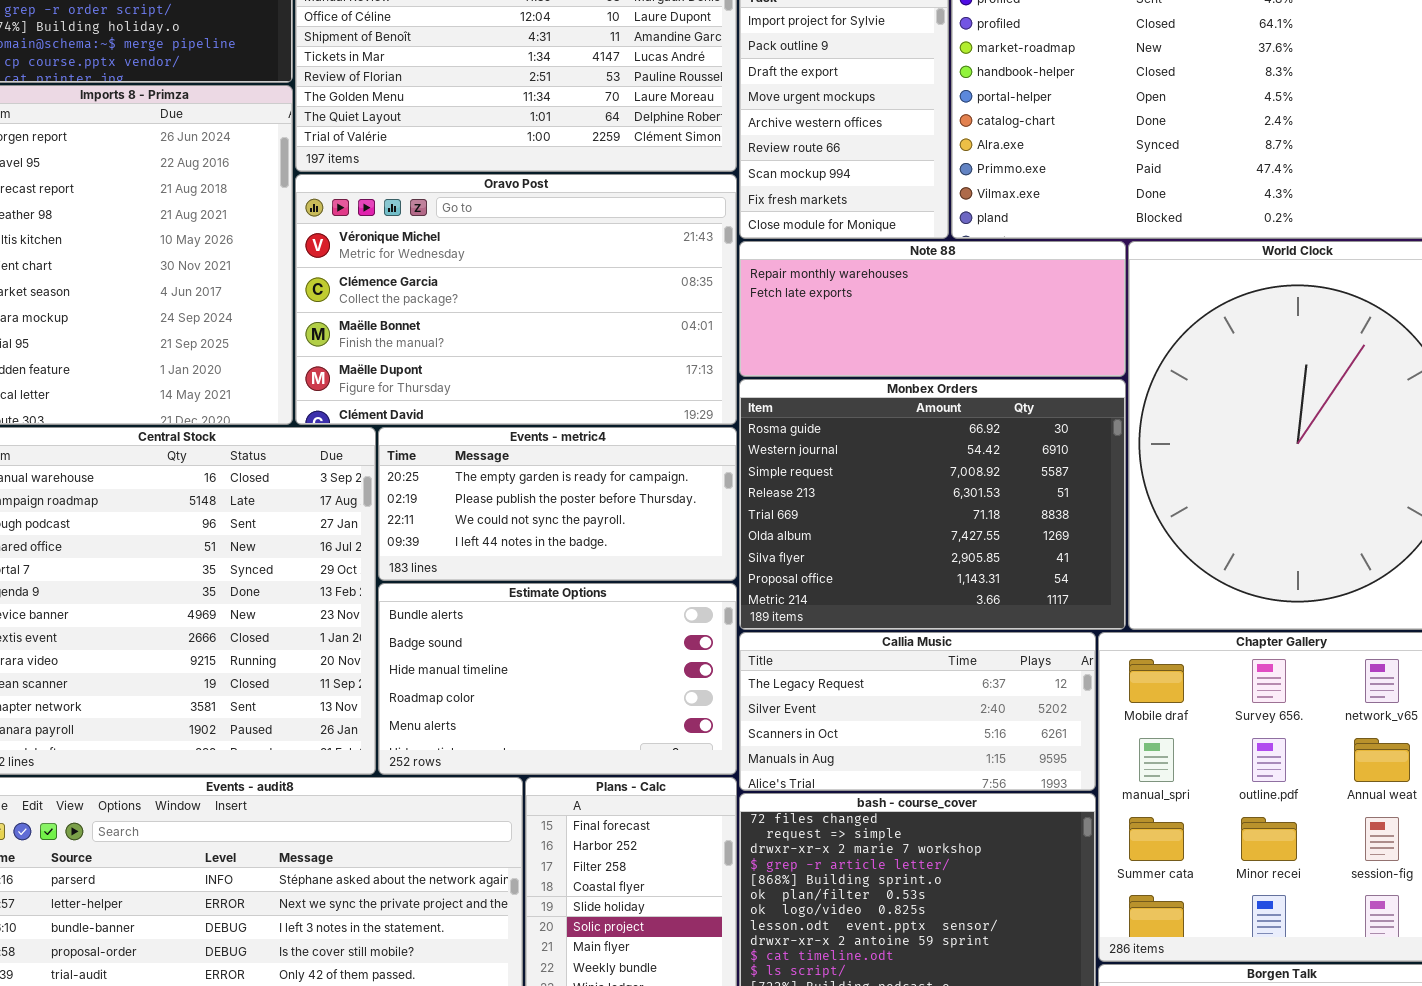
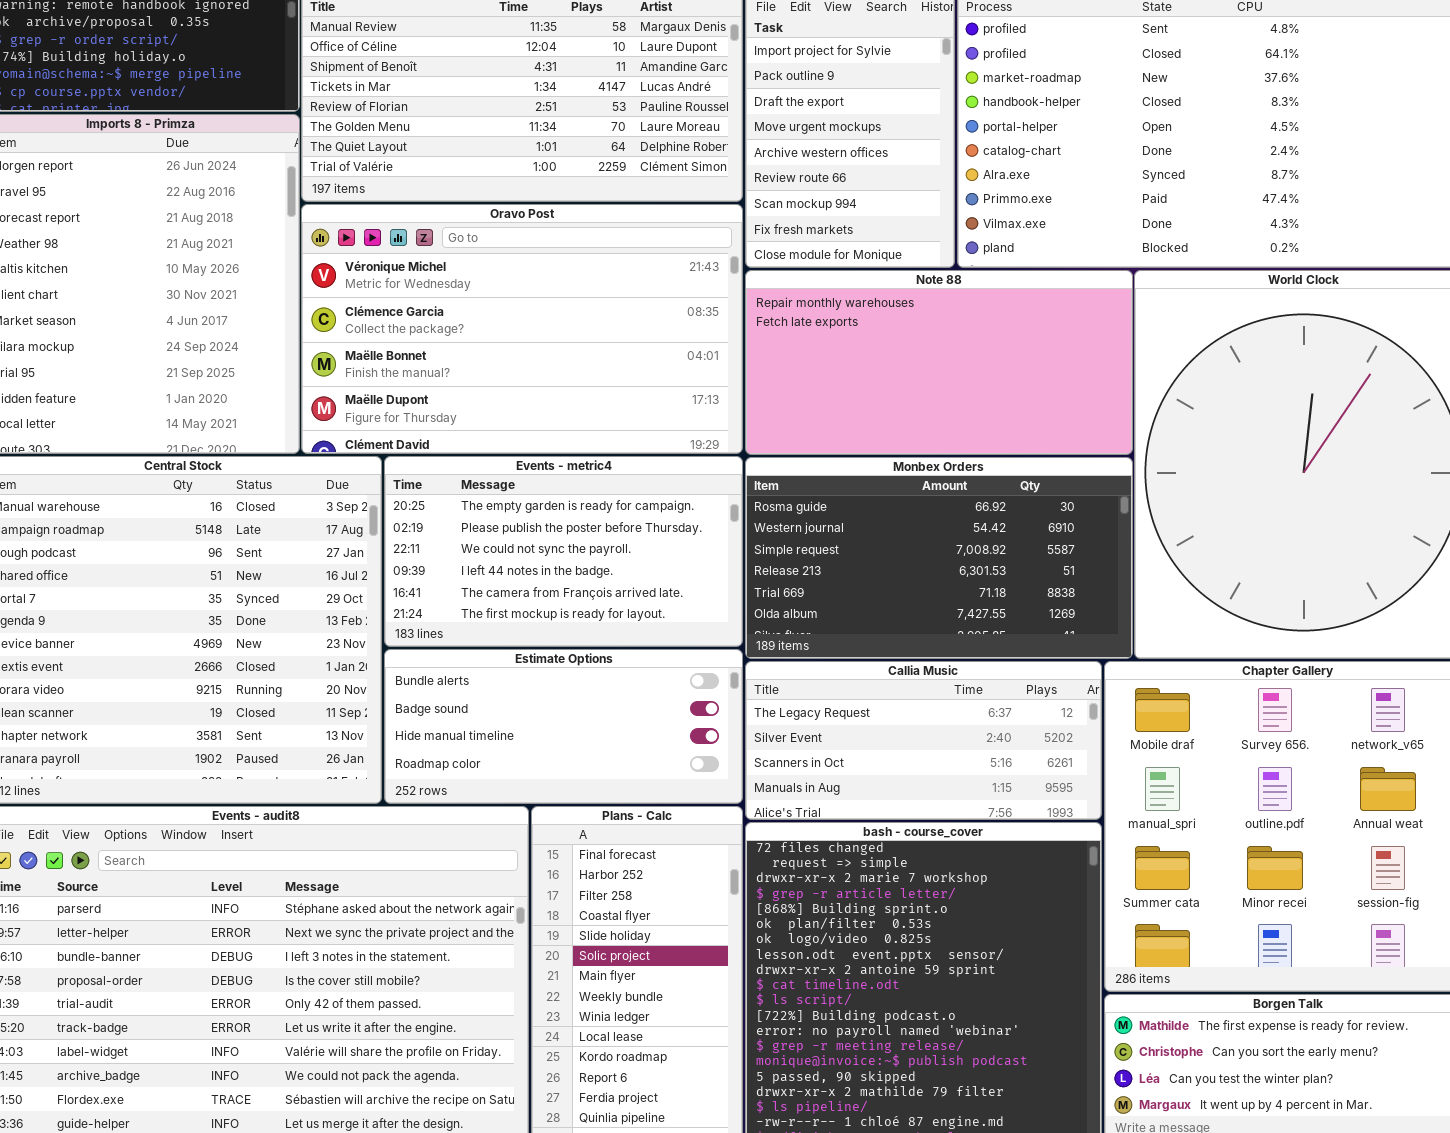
Note 88: [739,241,1126,377] -> [745,270,1133,455], resized
Monbex Orders: [739,379,1126,630] -> [745,457,1133,659], resized
Events - metric4: [378,427,737,581] -> [384,456,743,647], resized
Estimate Options: [378,583,737,775] -> [384,649,743,804], resized

